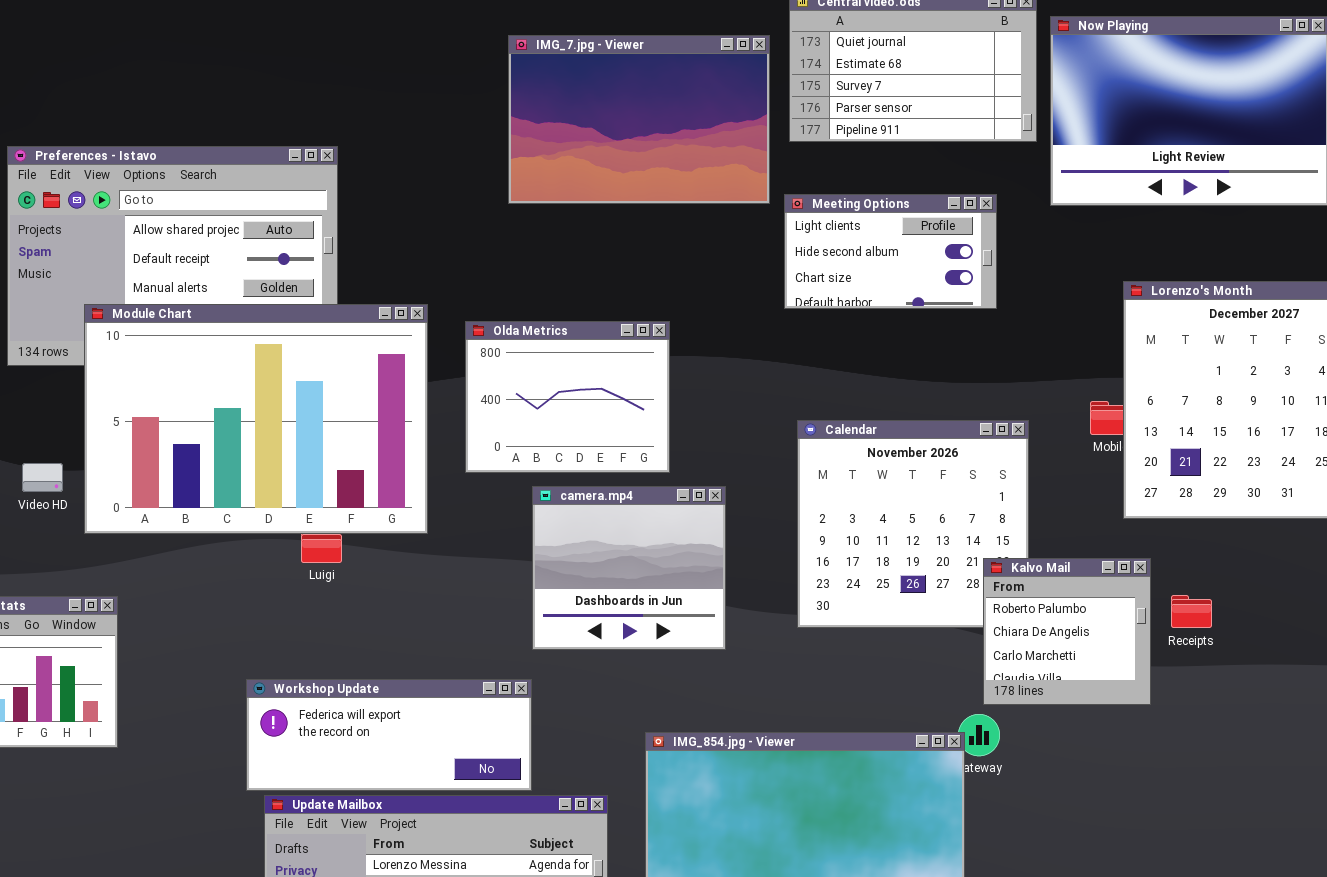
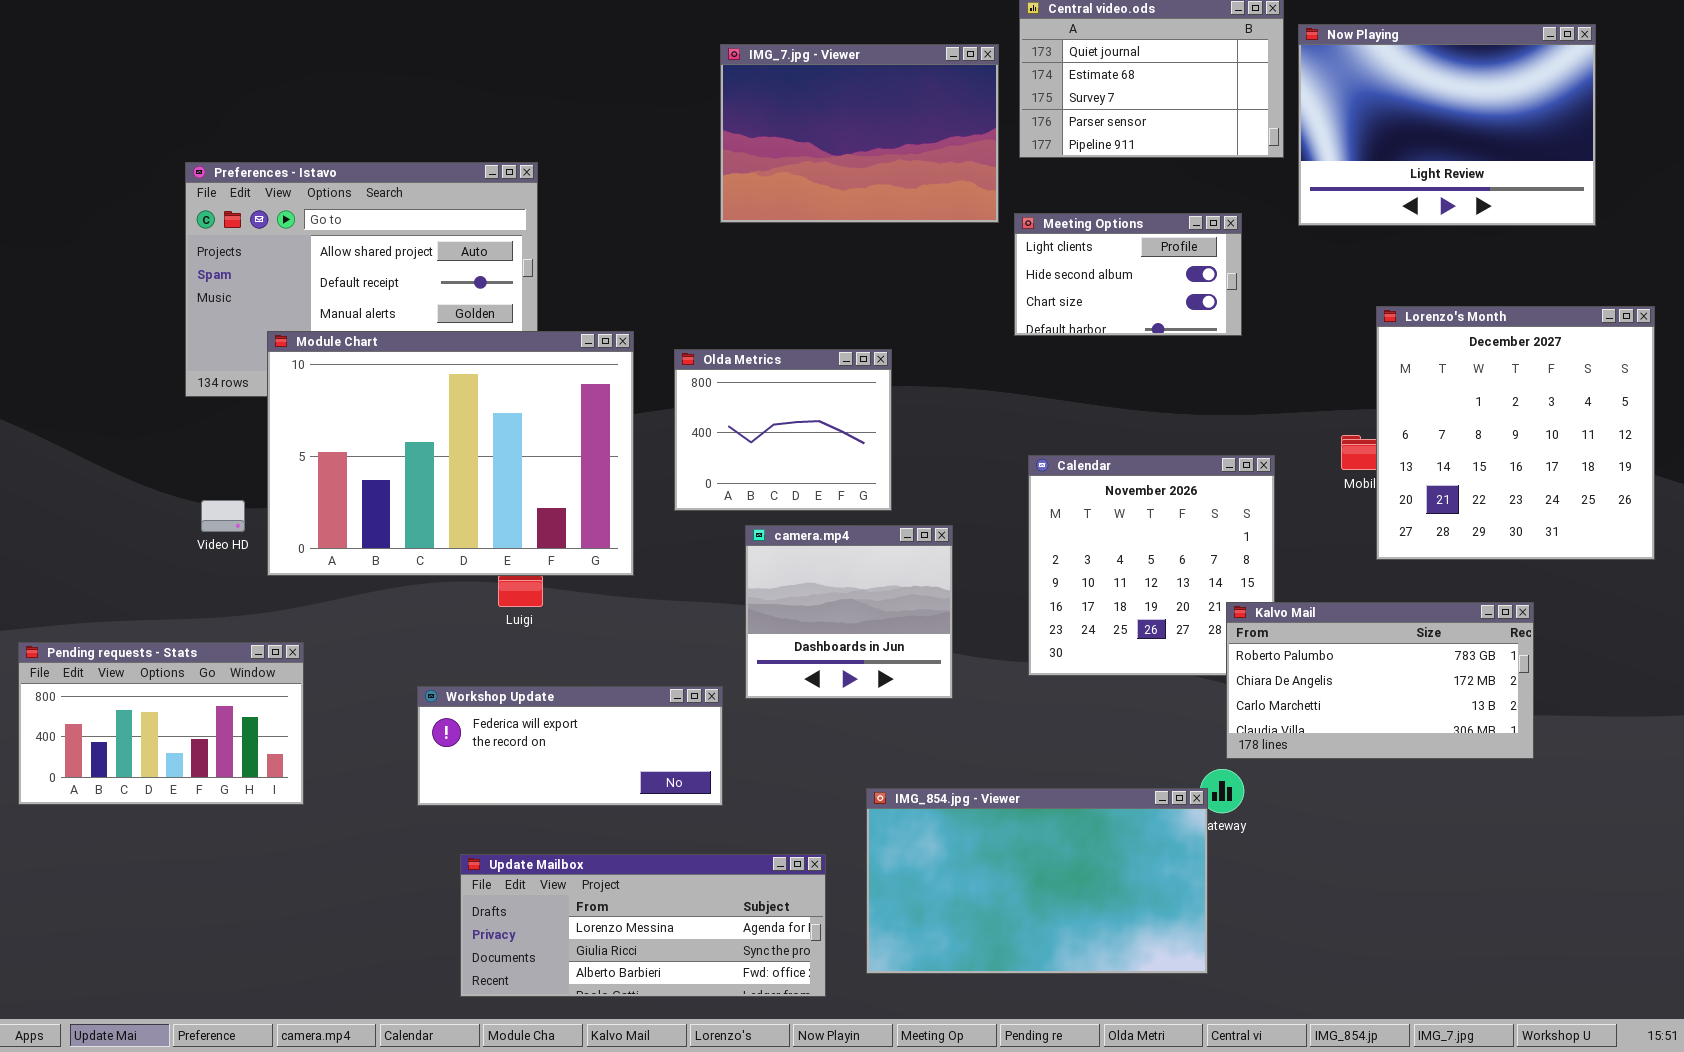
Kalvo Mail: [983,558,1151,705] -> [1226,602,1534,759], resized
Workshop Update: [246,679,532,791] -> [417,686,723,806], moved

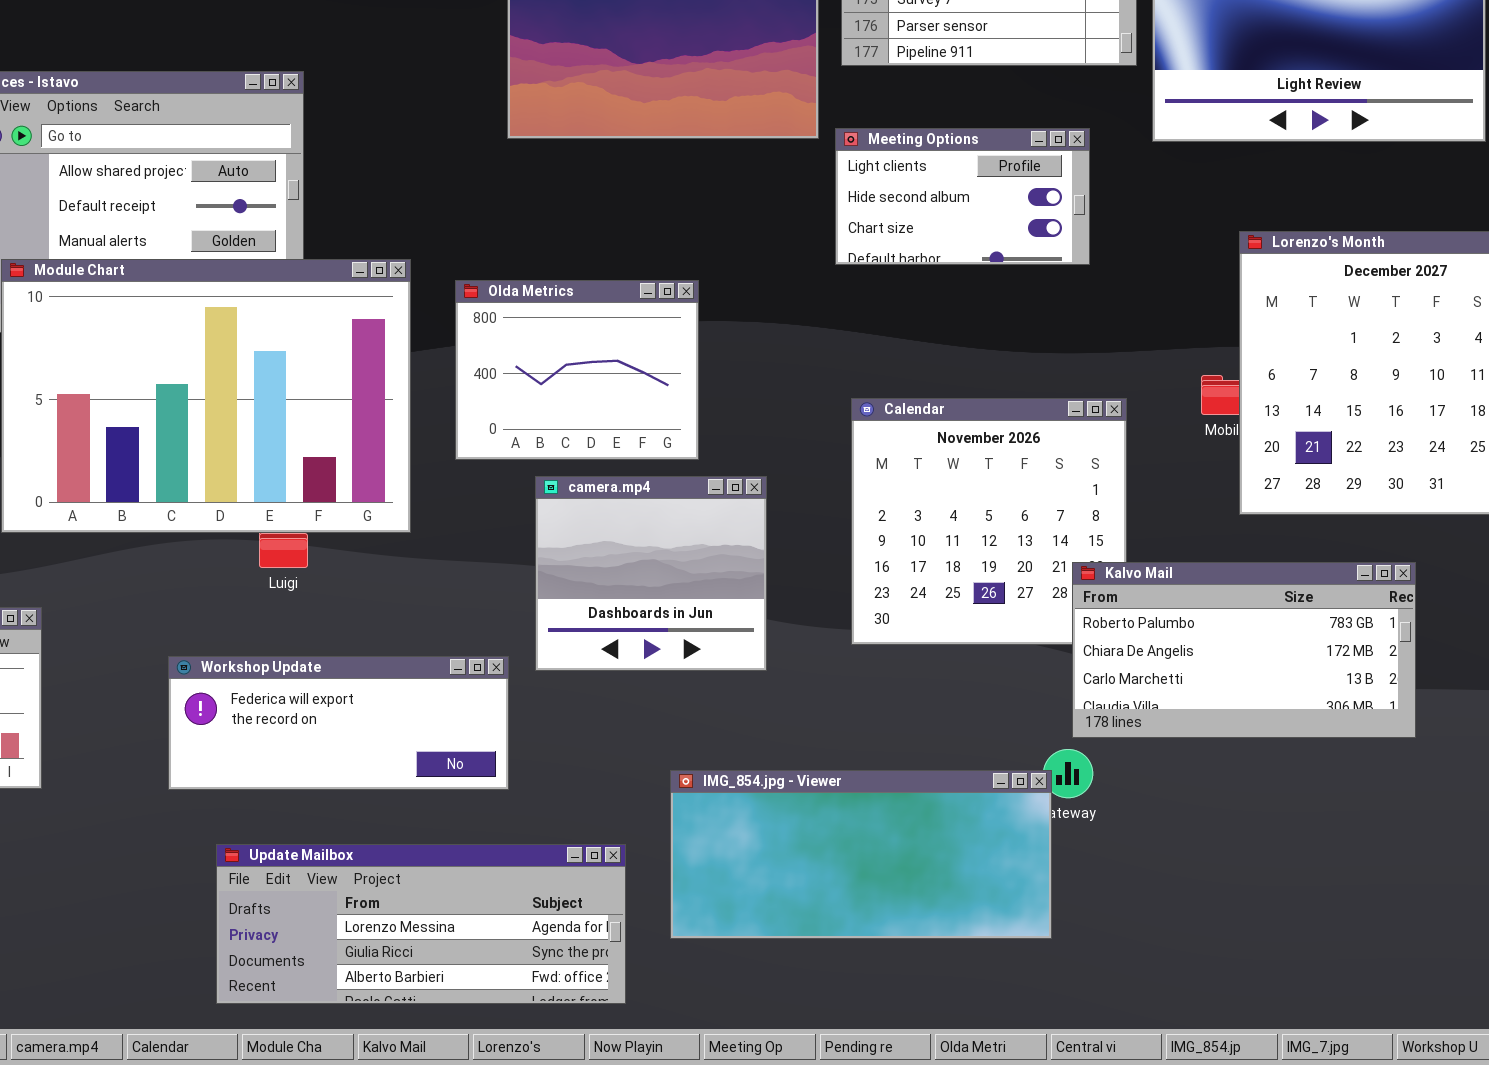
IMG_854.jpg - Viewer: [866,788,1208,974] -> [670,770,1052,939], resized

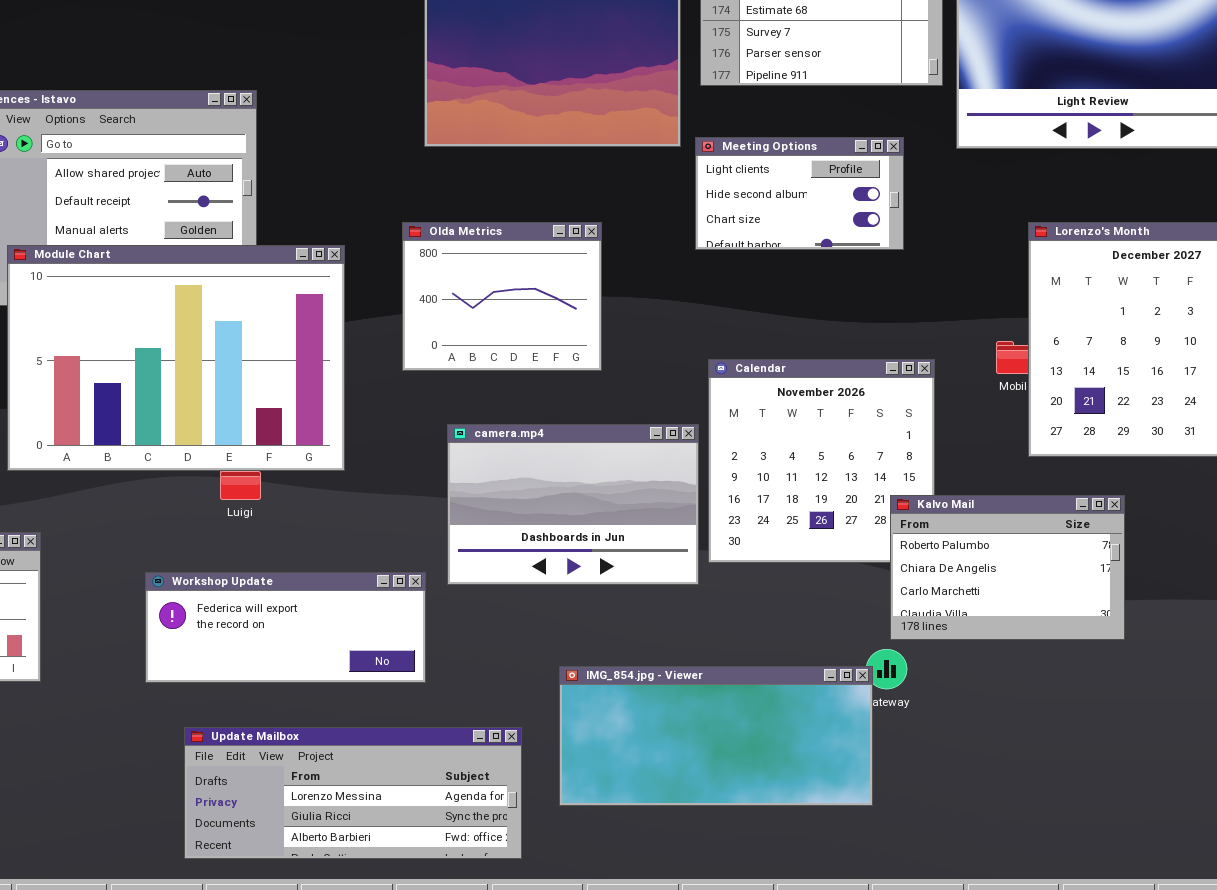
Olda Metrics: [455,280,699,460] -> [402,222,602,371], moved
camera.mp4: [535,476,767,671] -> [447,424,699,585], resized
Kalvo Mail: [1072,562,1416,738] -> [890,495,1125,640], resized

